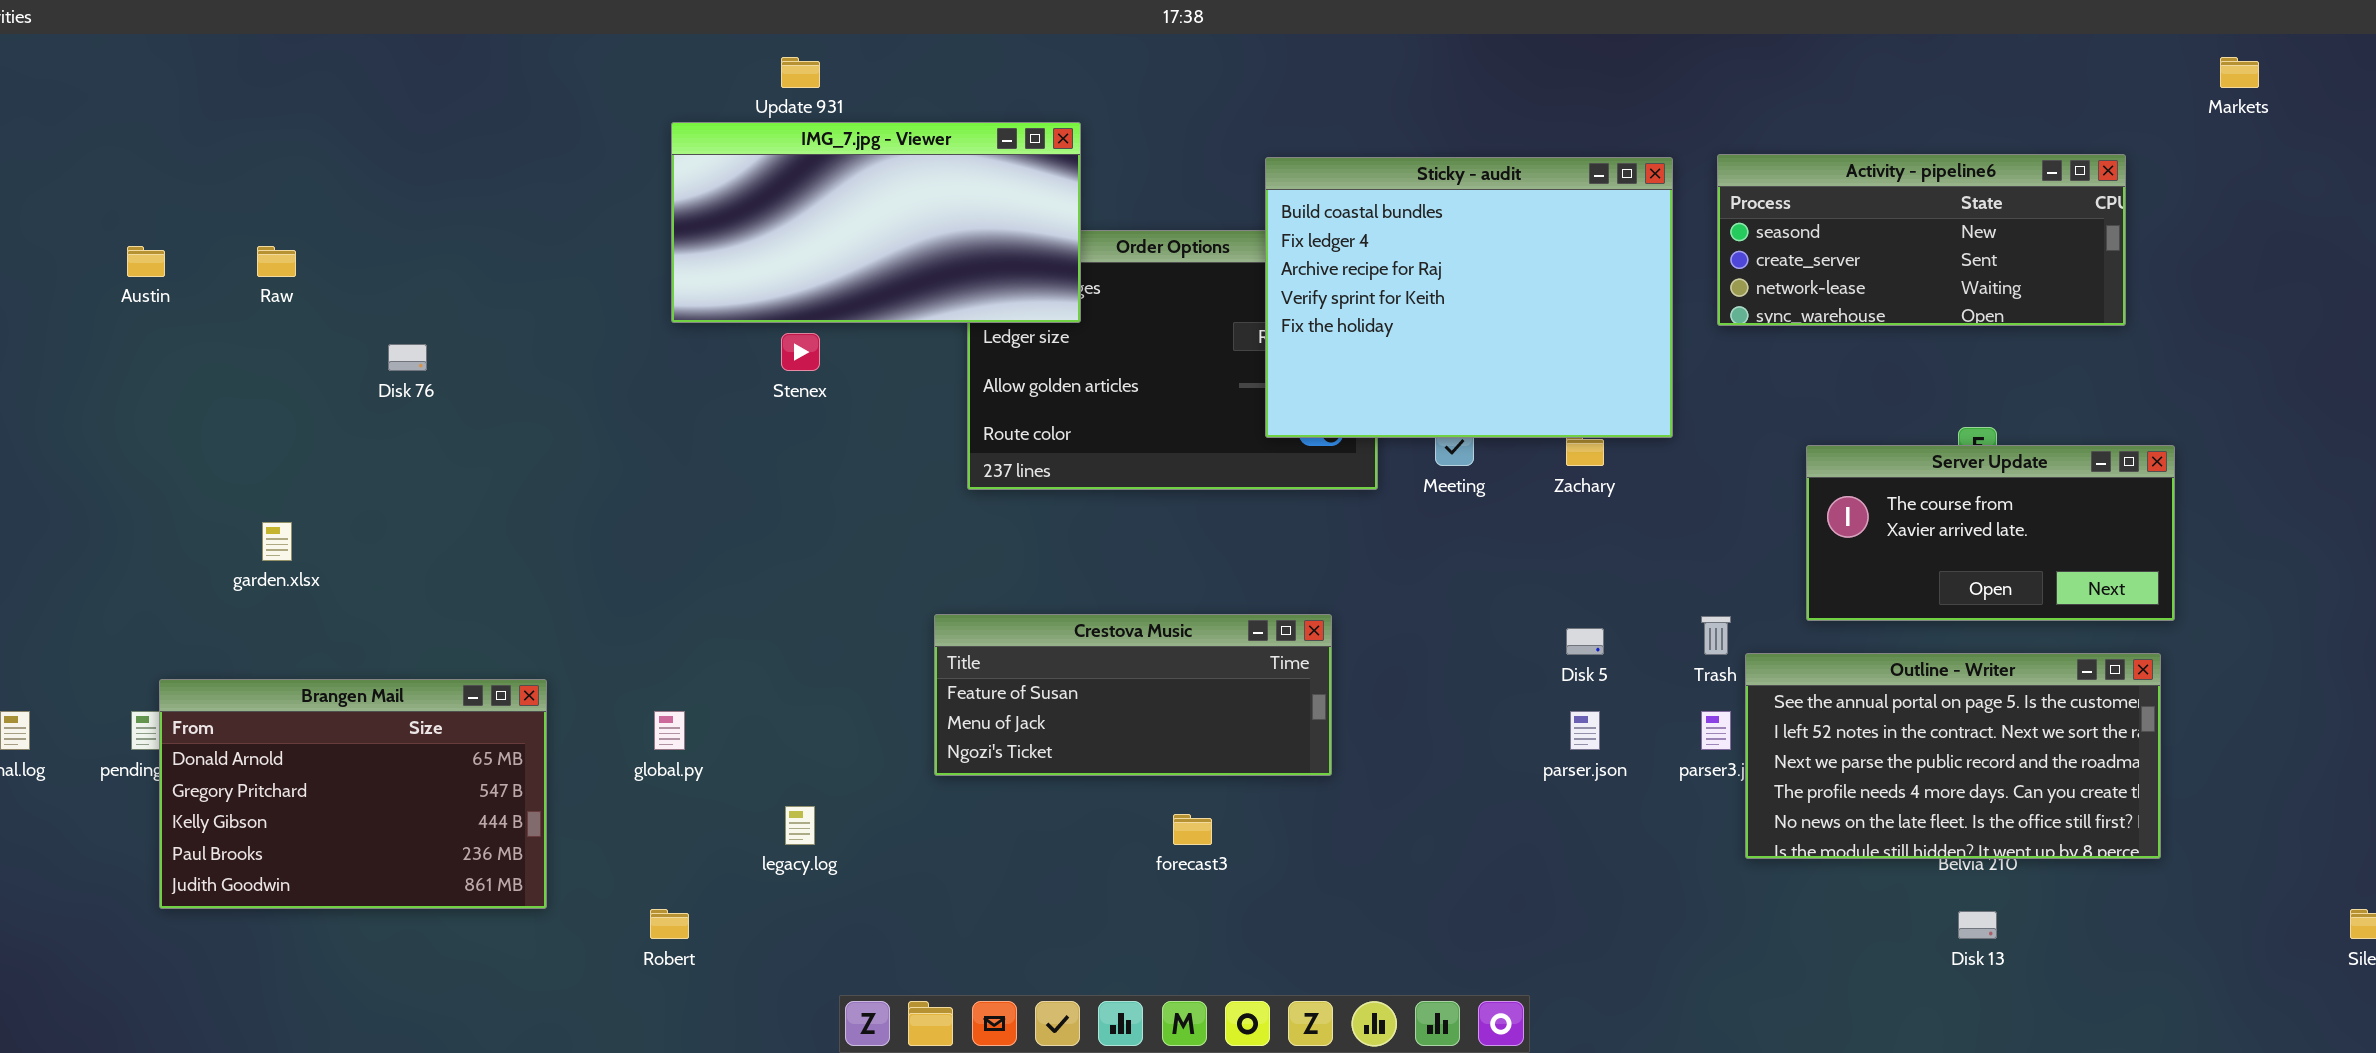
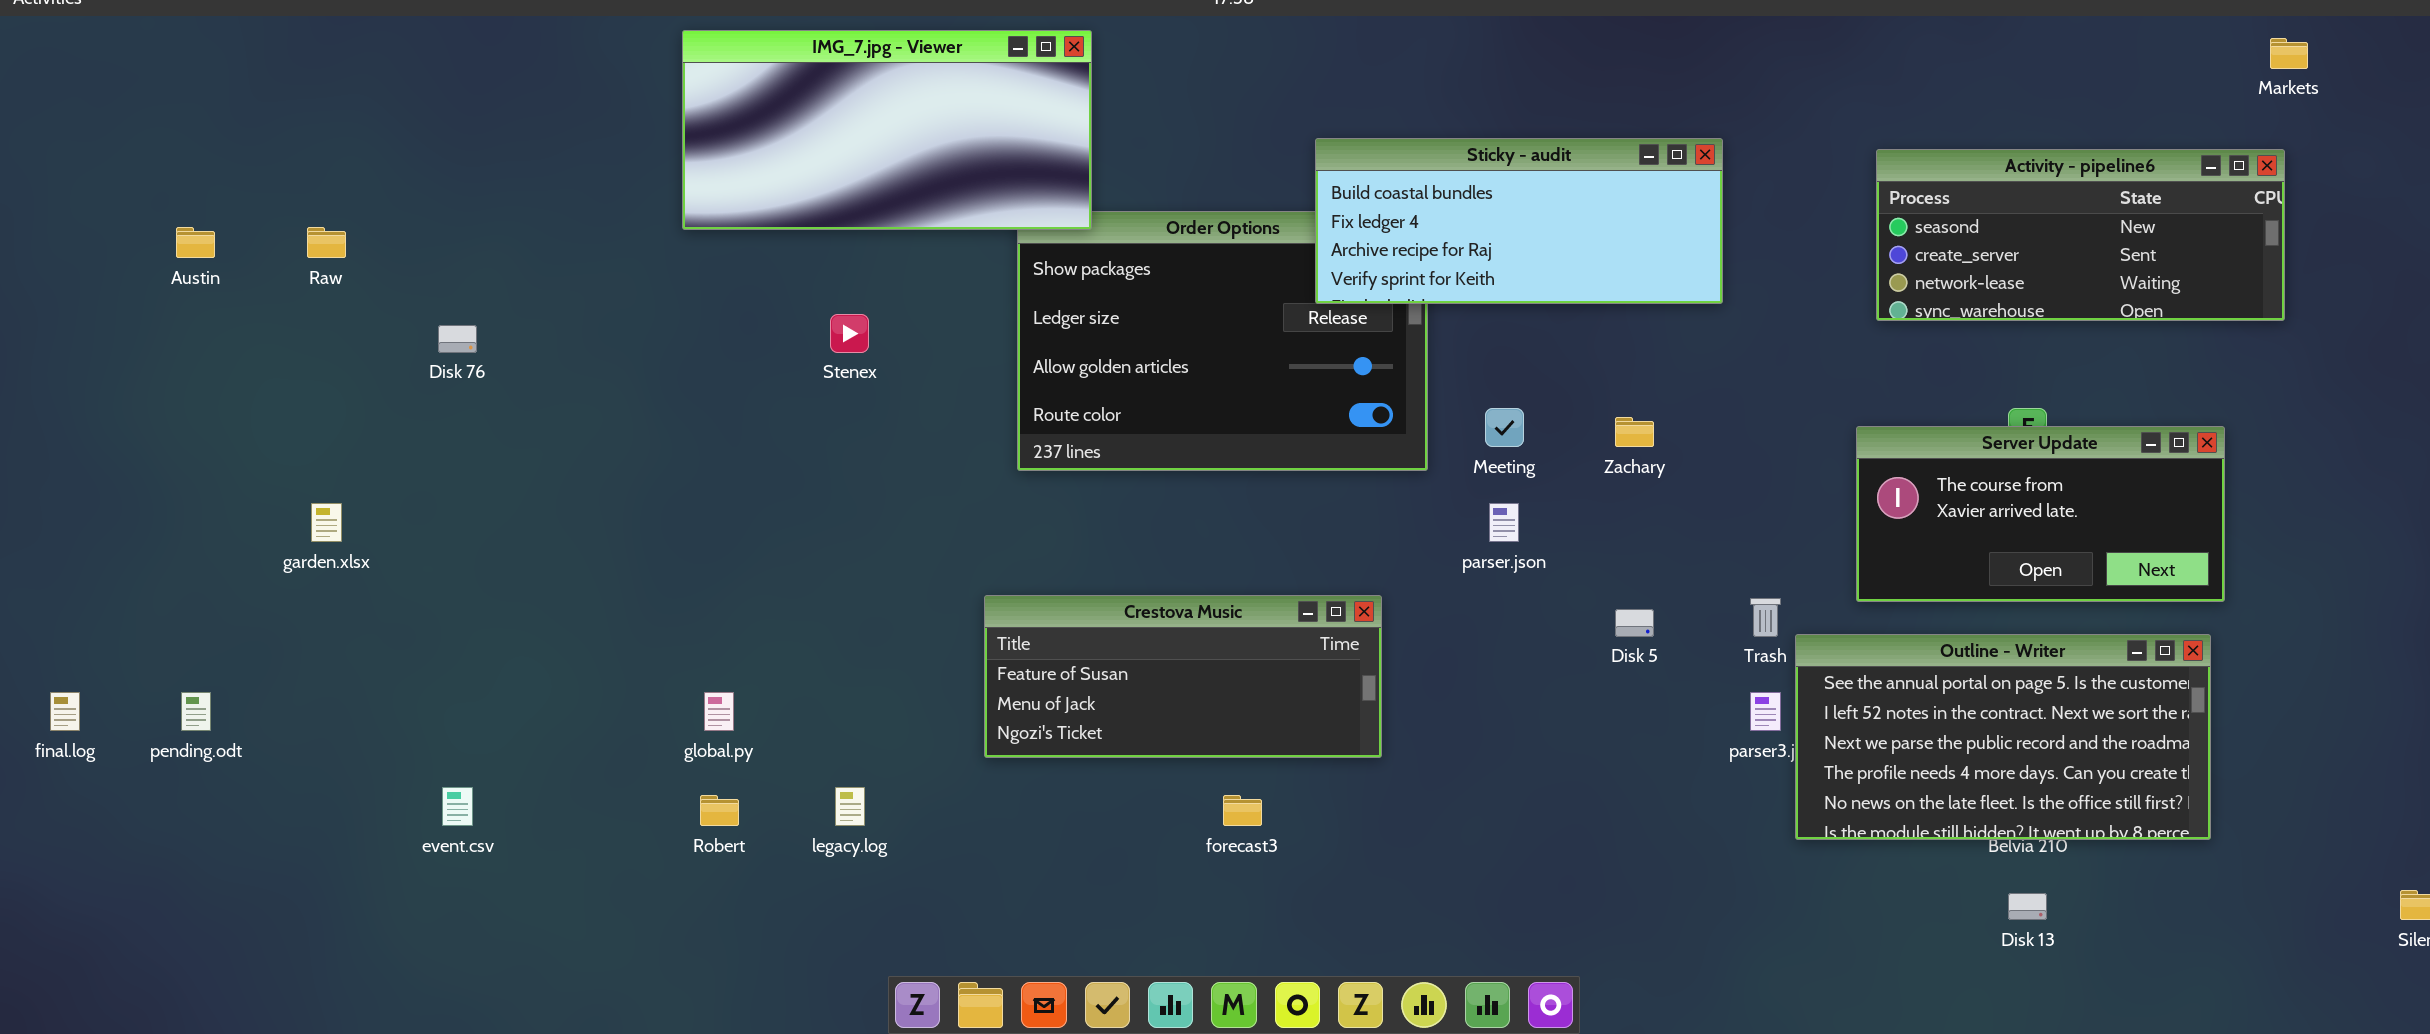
IMG_7.jpg - Viewer: [671,122,1081,323] -> [682,30,1092,230], moved
Activity - pipeline6: [1717,154,2126,326] -> [1876,149,2285,321], moved
Sticky - audit: [1265,157,1673,438] -> [1315,138,1723,304], resized
Brangen Mail: [159,679,547,909] -> none, closed
parser.json: [1570,711,1600,750] -> [1489,503,1519,542], moved
Robert: [650,909,689,939] -> [700,795,739,826], moved

